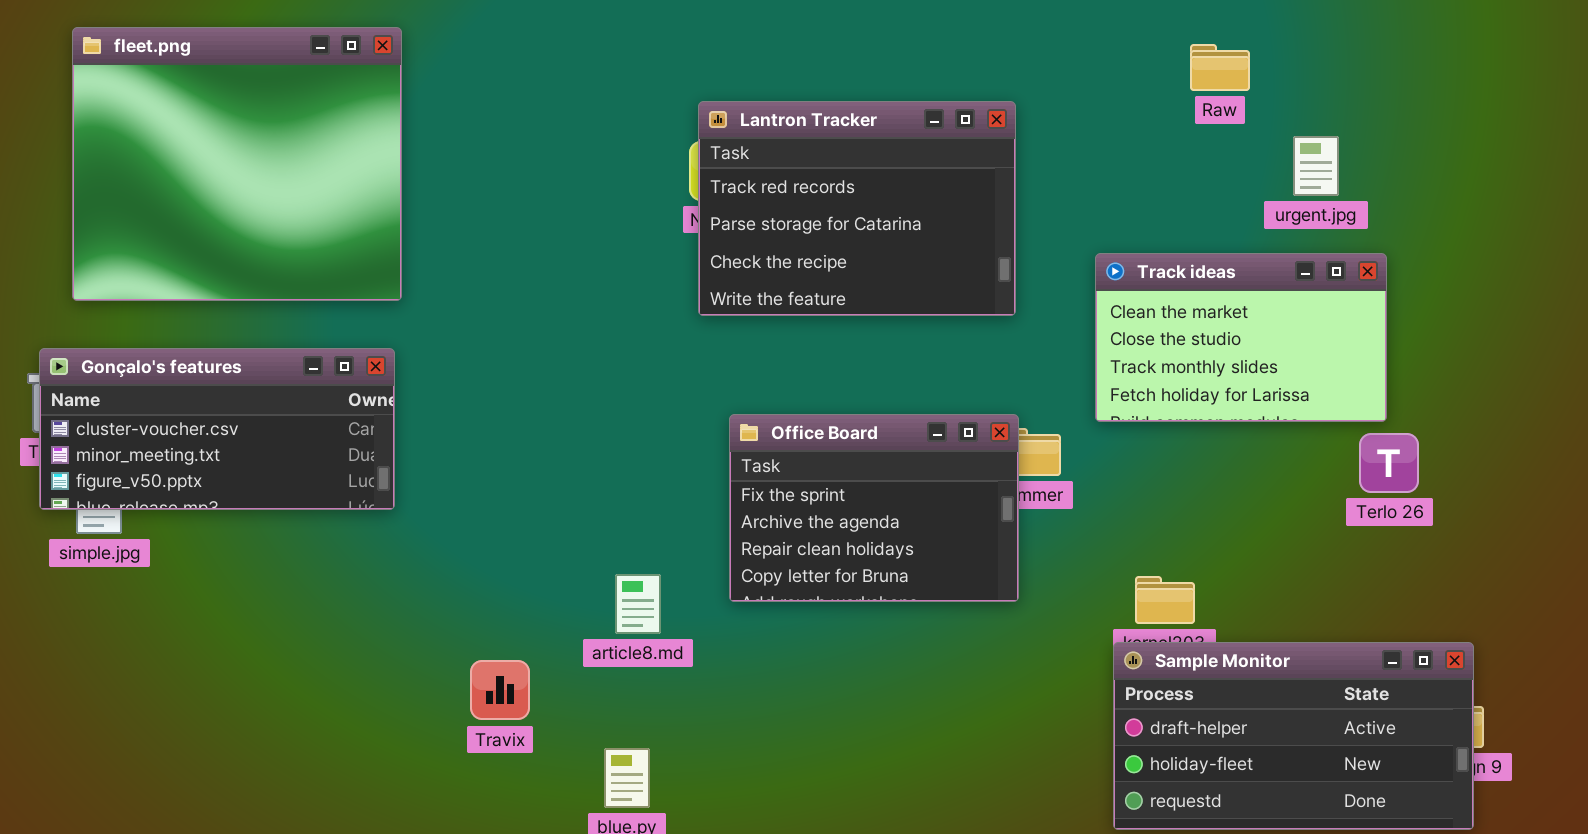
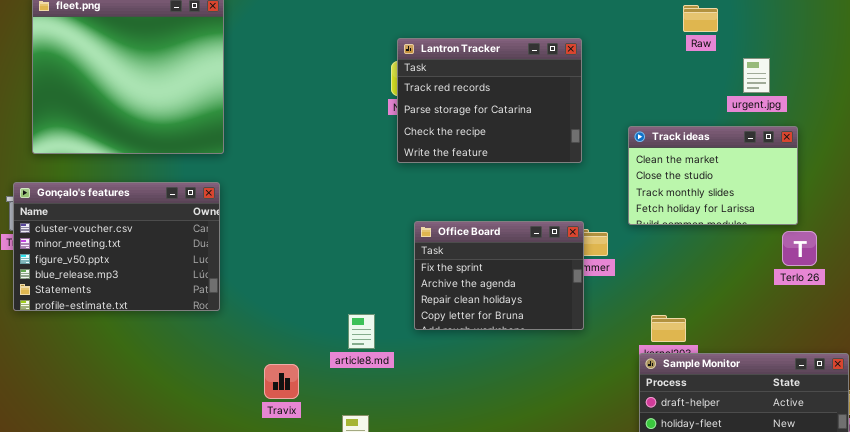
Gonçalo's features: [39,348,395,510] -> [13,182,220,311], resized

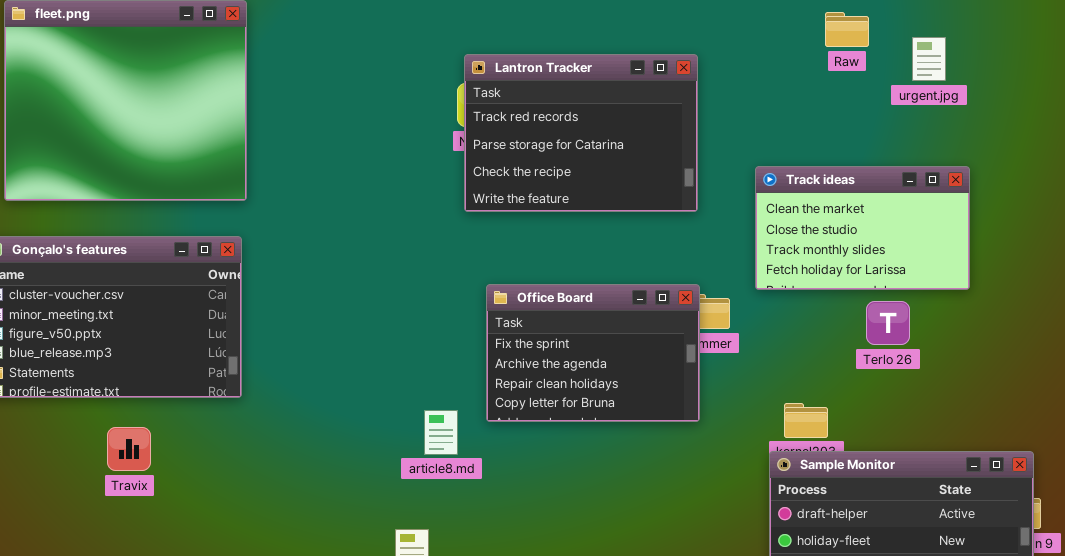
urgent.jpg: [743,58,770,93] -> [912,37,946,81], moved
Terlo 26: [782,231,817,266] -> [866,301,910,345], moved
article8.md: [348,314,375,349] -> [424,410,458,455], moved
Travix: [264,364,299,399] -> [107,427,151,471], moved

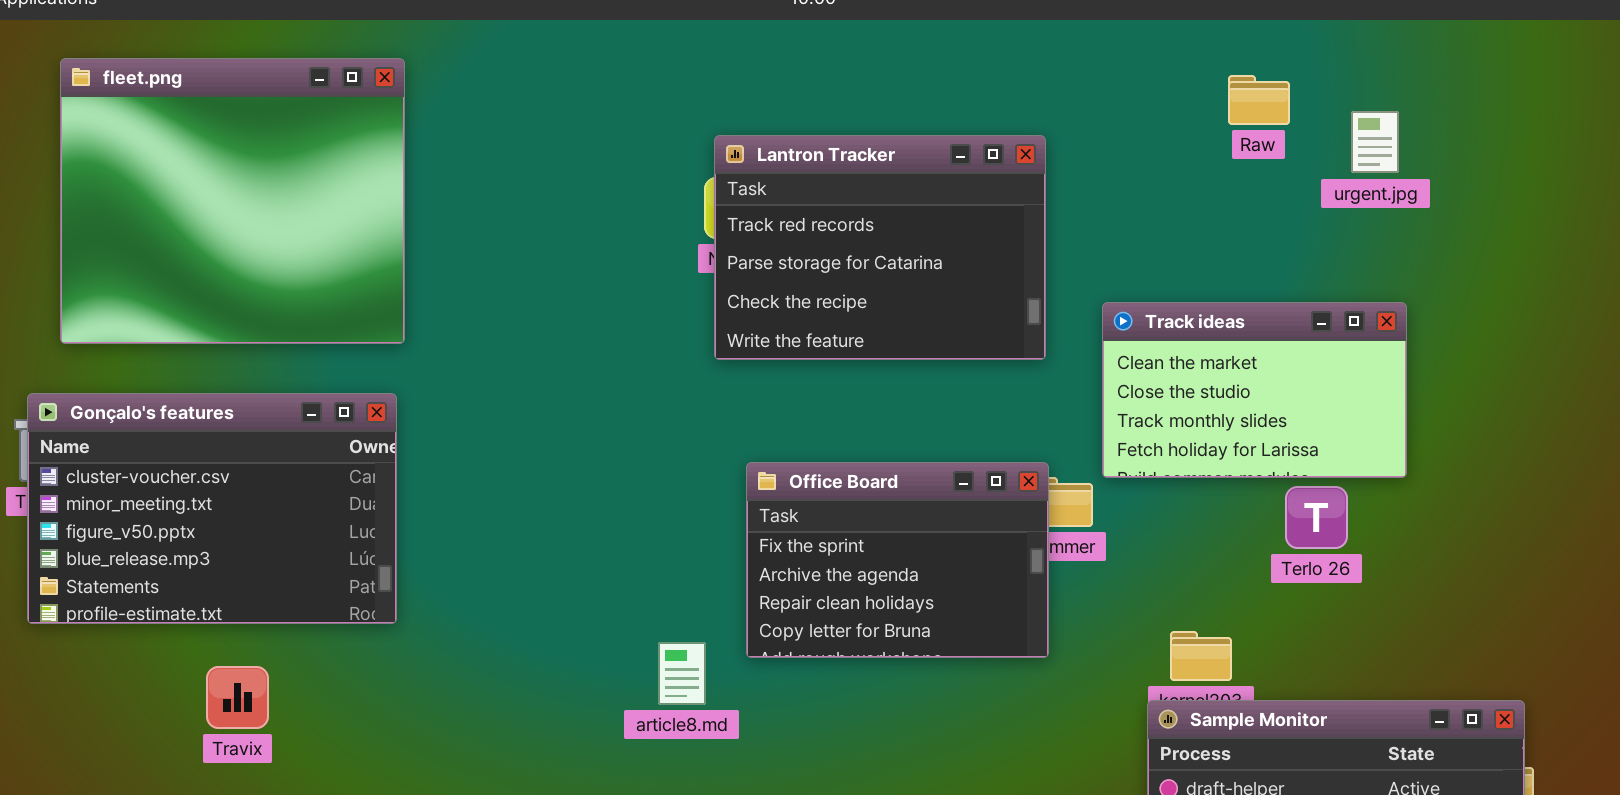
Track ideas: [755,166,970,290] -> [1102,302,1407,478], moved

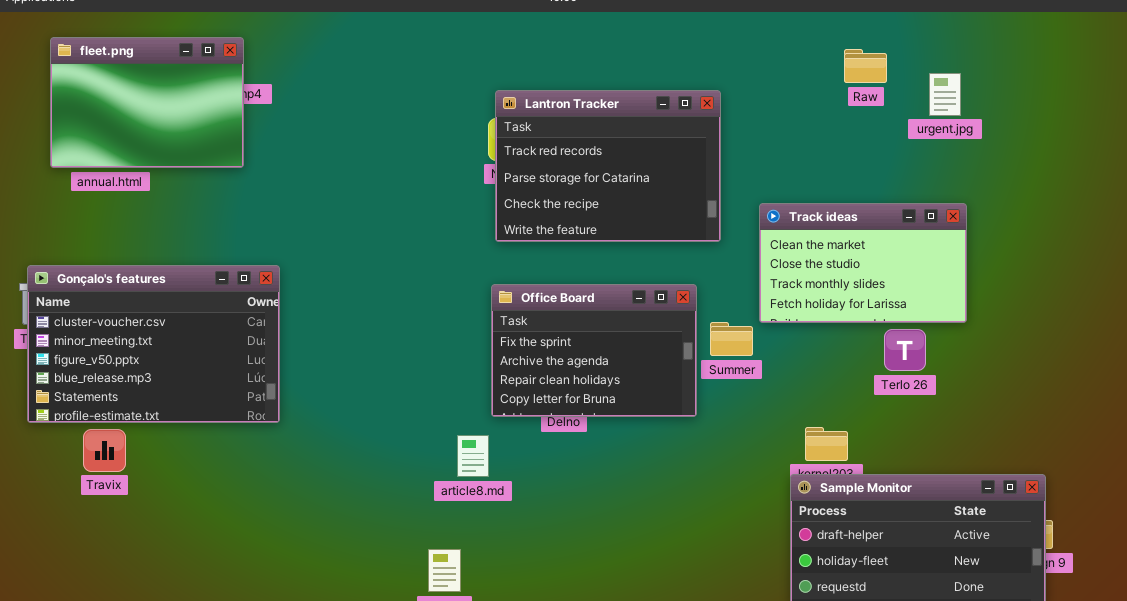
fleet.png: [60,58,405,344] -> [50,37,244,168], resized
Office Board: [746,462,1049,658] -> [491,284,697,417], moved
Travix: [206,666,269,729] -> [83,429,126,472], moved

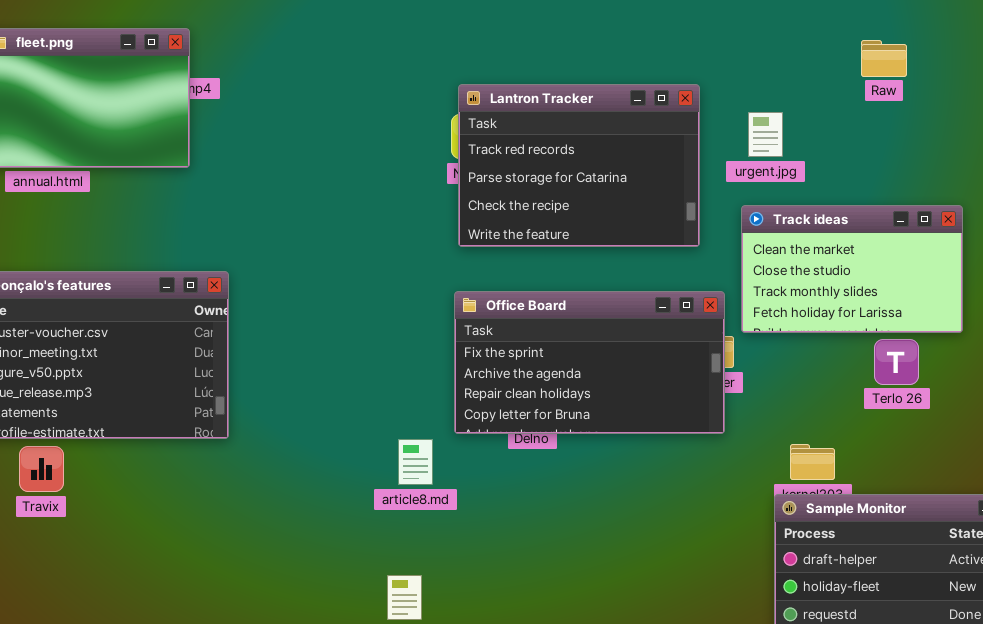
Raw: [844,49,887,83] -> [861,40,907,77], moved
urgent.jpg: [929,73,961,116] -> [748,112,783,157], moved
Office Board: [491,284,697,417] -> [454,291,725,434], resized
article8.md: [457,435,489,477] -> [398,439,433,485], moved

